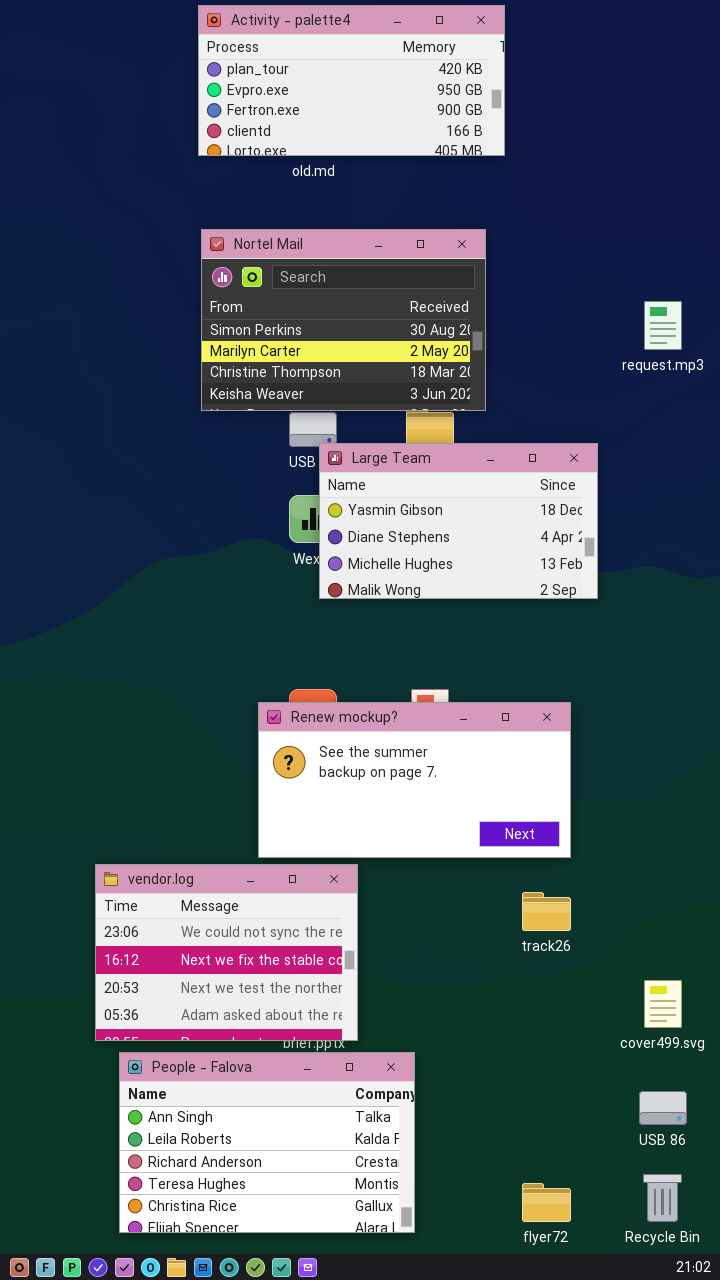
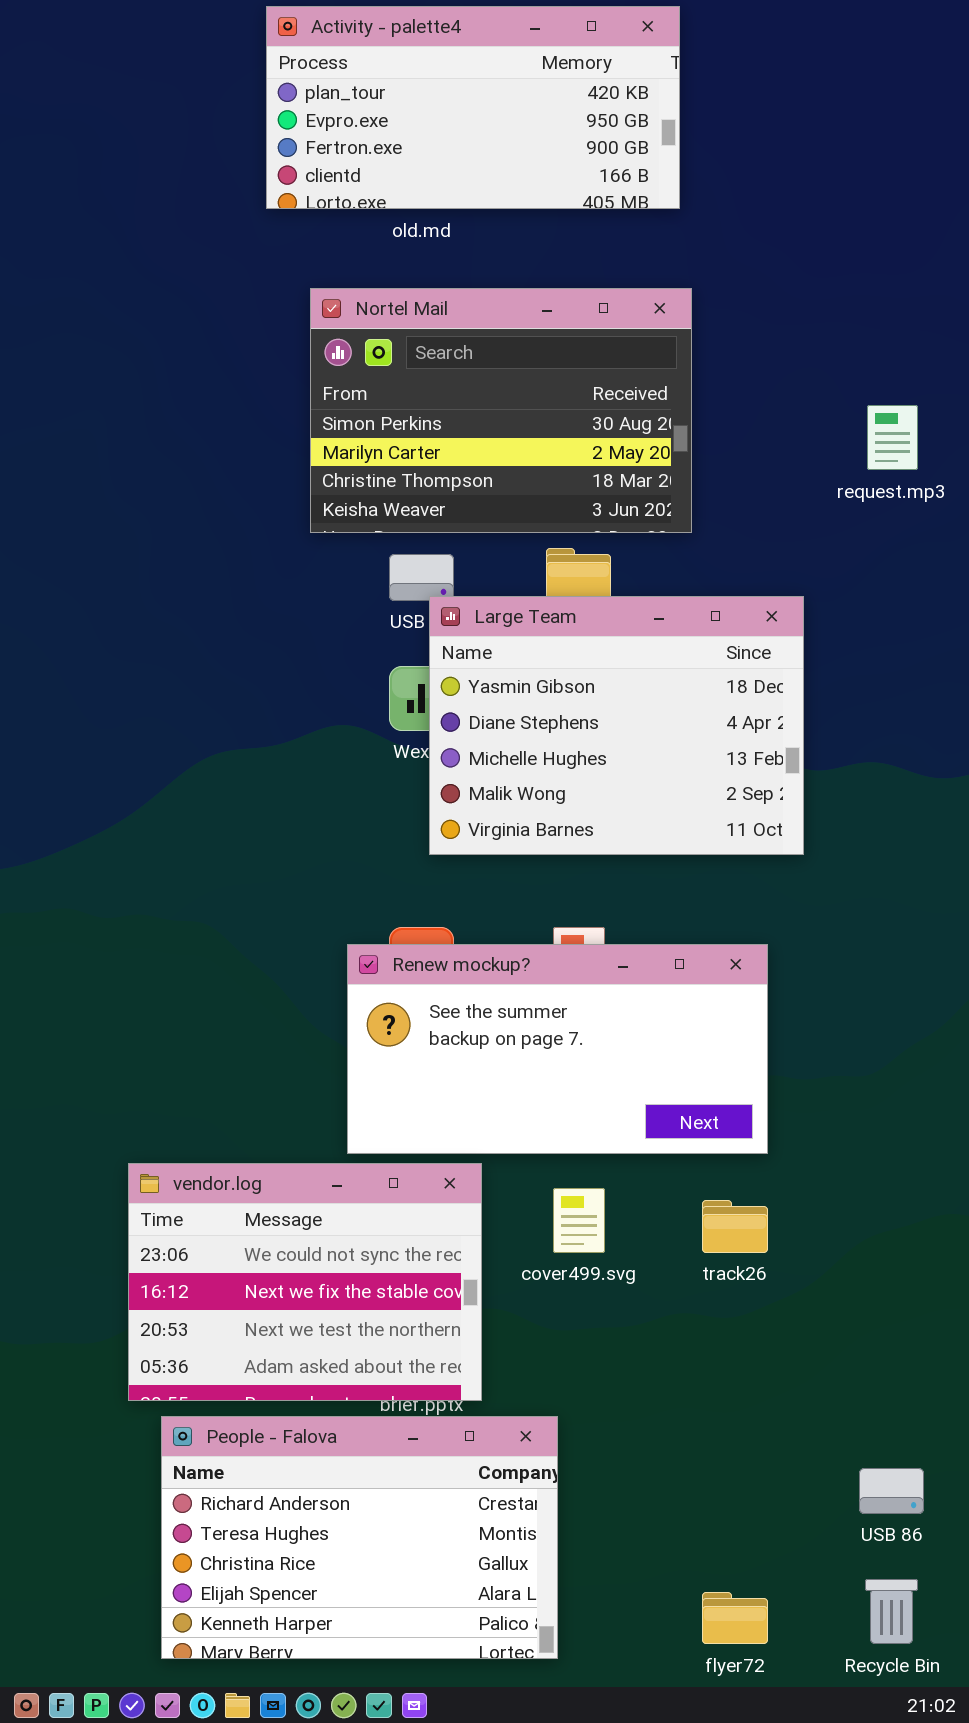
Nortel Mail: [201,229,486,411] -> [310,288,692,533], moved
Large Team: [319,443,598,599] -> [429,596,804,855], resized
cover499.svg: [644,980,682,1028] -> [553,1188,605,1253], moved
People - Falova: [119,1052,415,1233] -> [161,1416,558,1659], scrolled down 2 rows

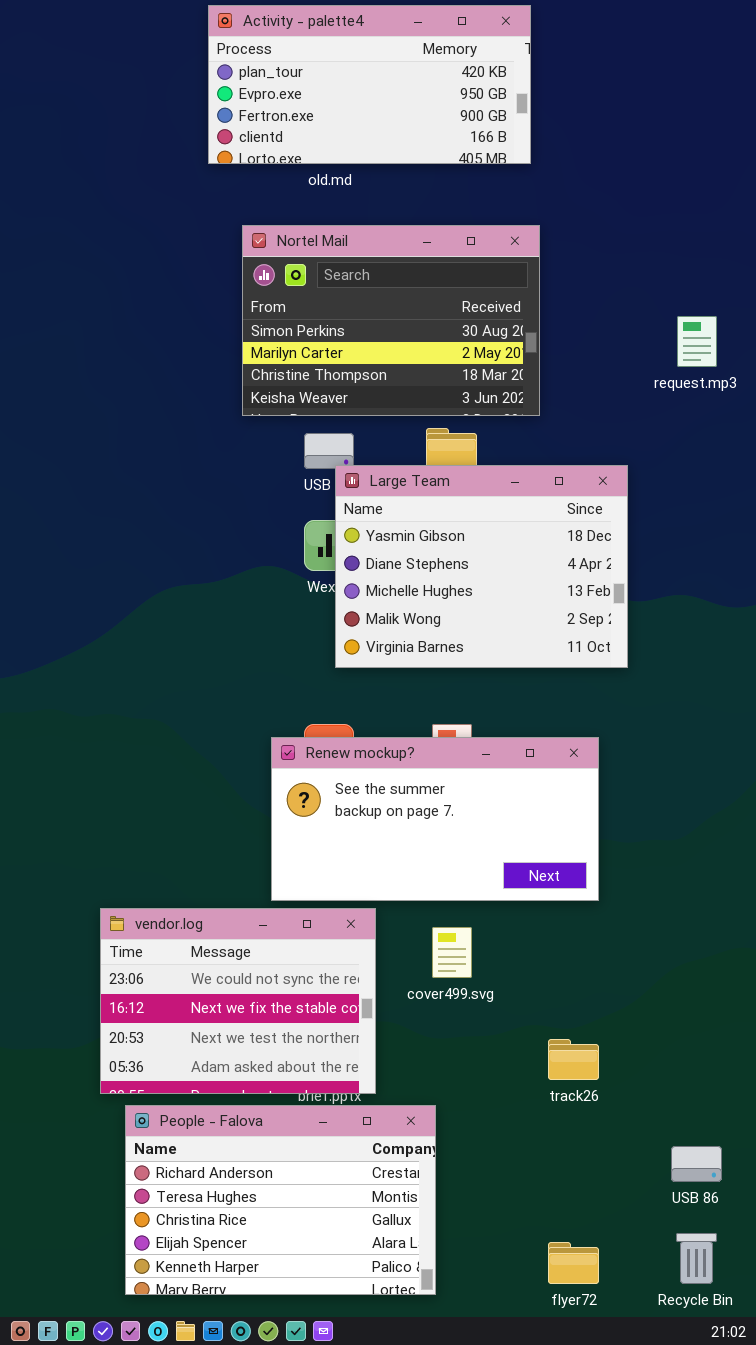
track26: [702,1200,768,1253] -> [548,1039,599,1080], moved

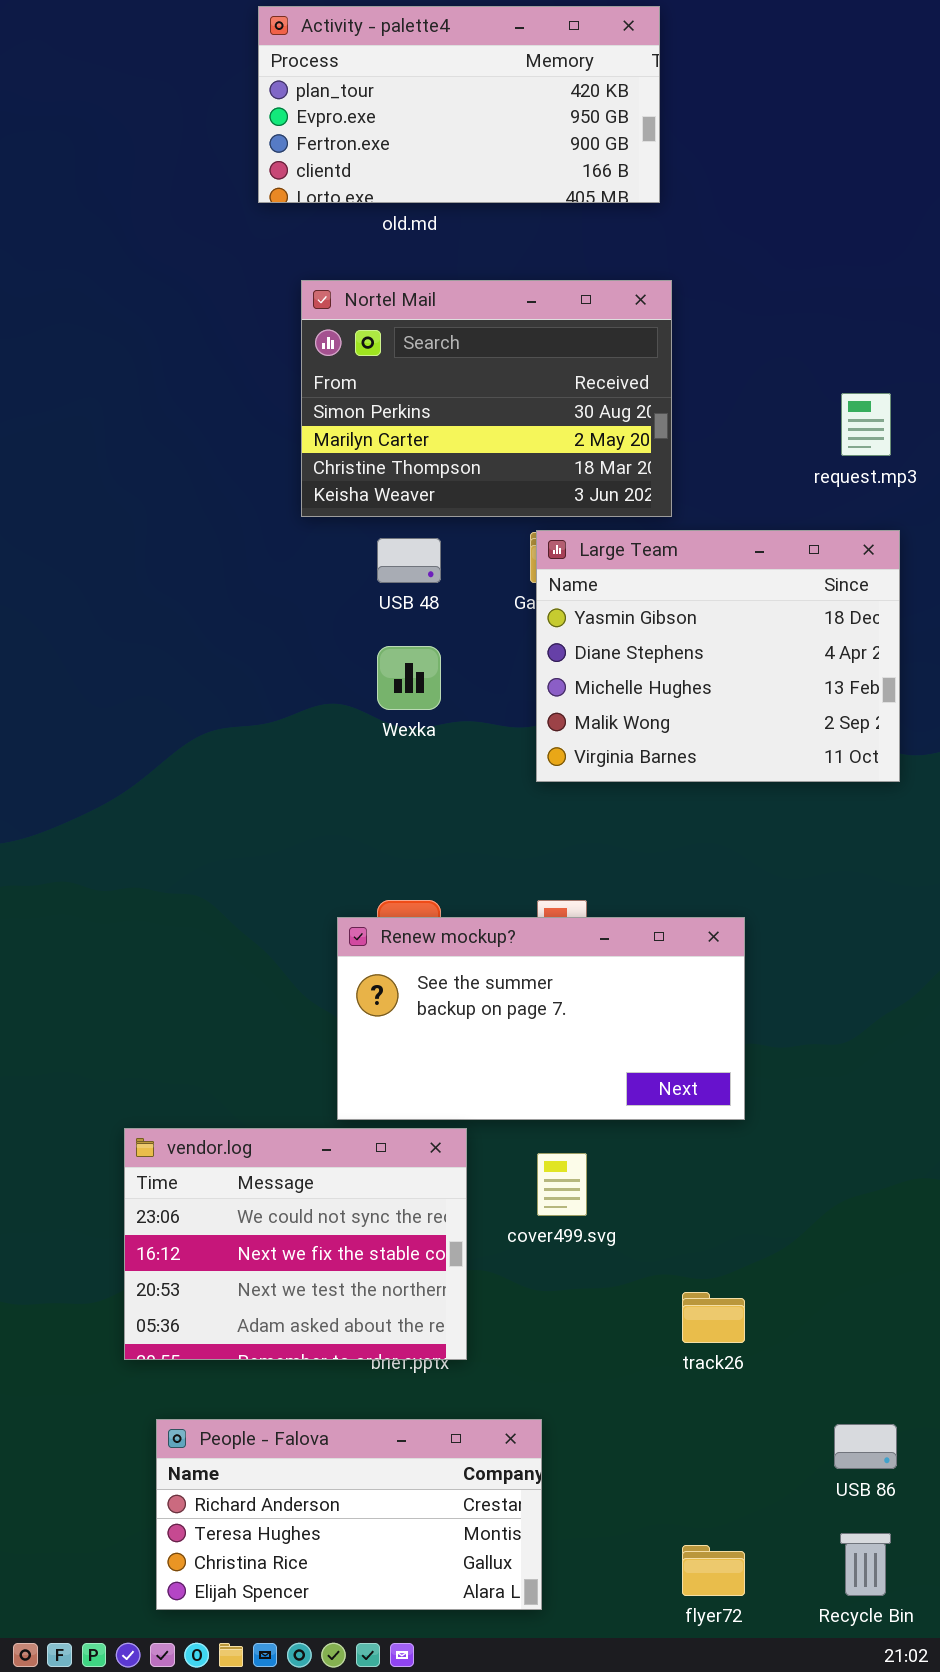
Large Team: [335,465,628,668] -> [536,530,900,782], moved
People - Falova: [125,1105,436,1295] -> [156,1419,542,1610], resized

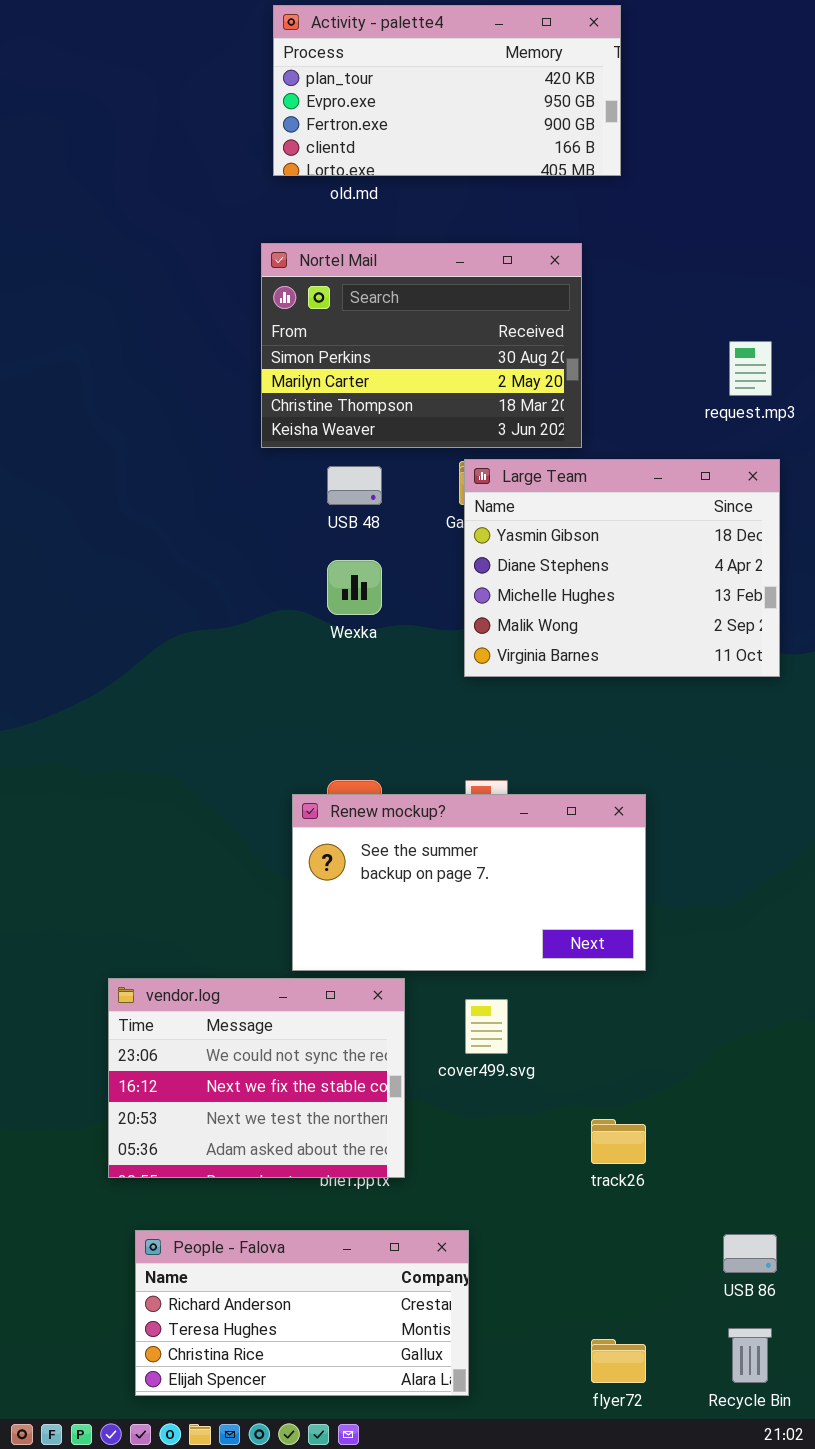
Activity - palette4: [258,6,660,203] -> [273,5,621,176], moved

